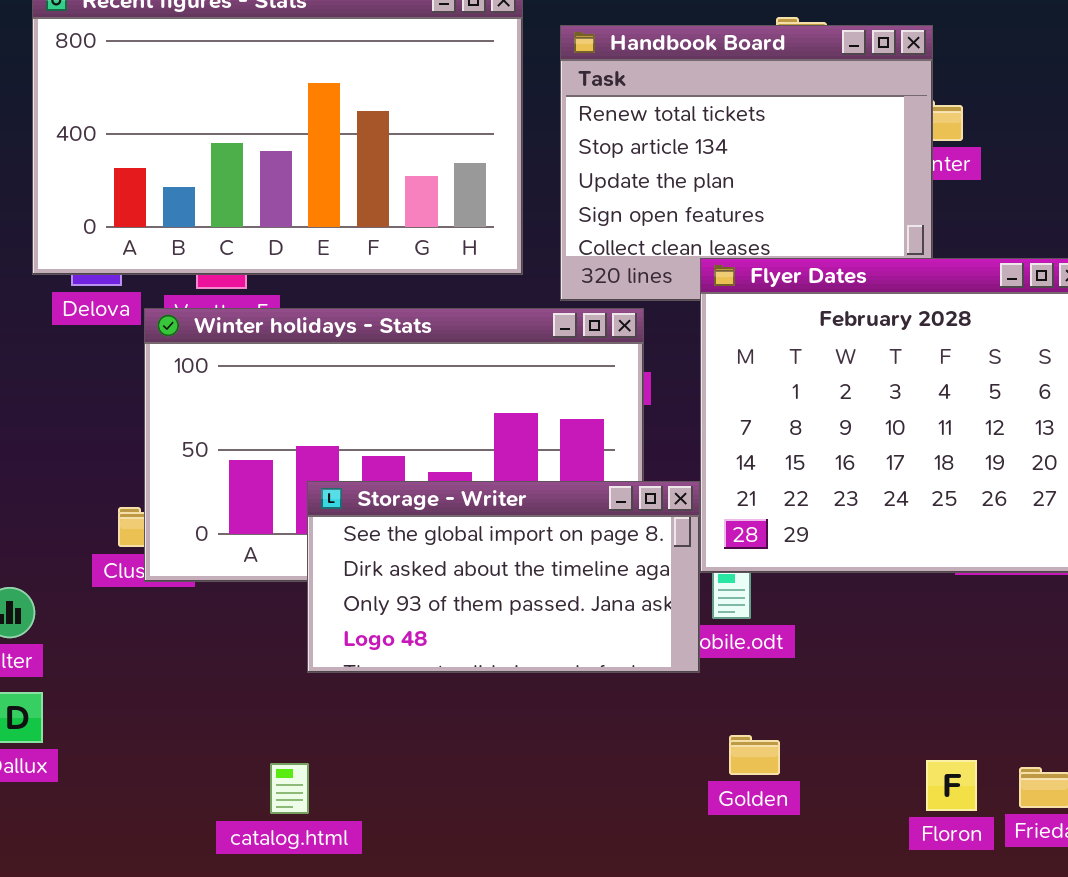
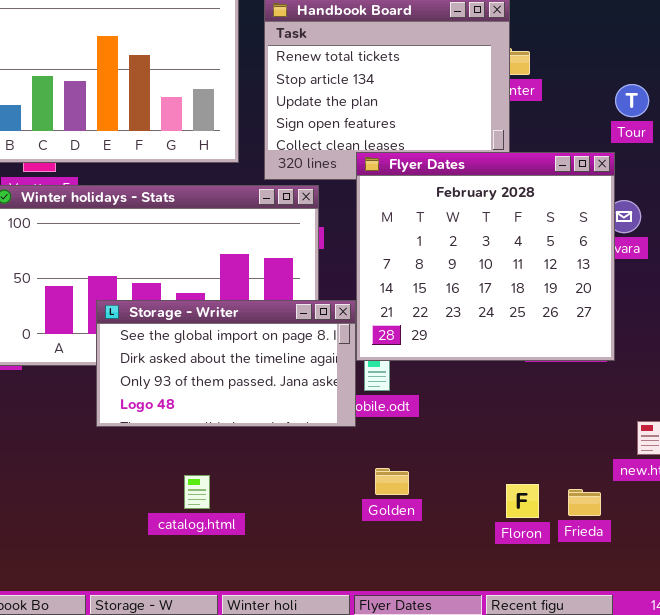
catalog.html: [270,763,309,814] -> [184,475,210,509], moved

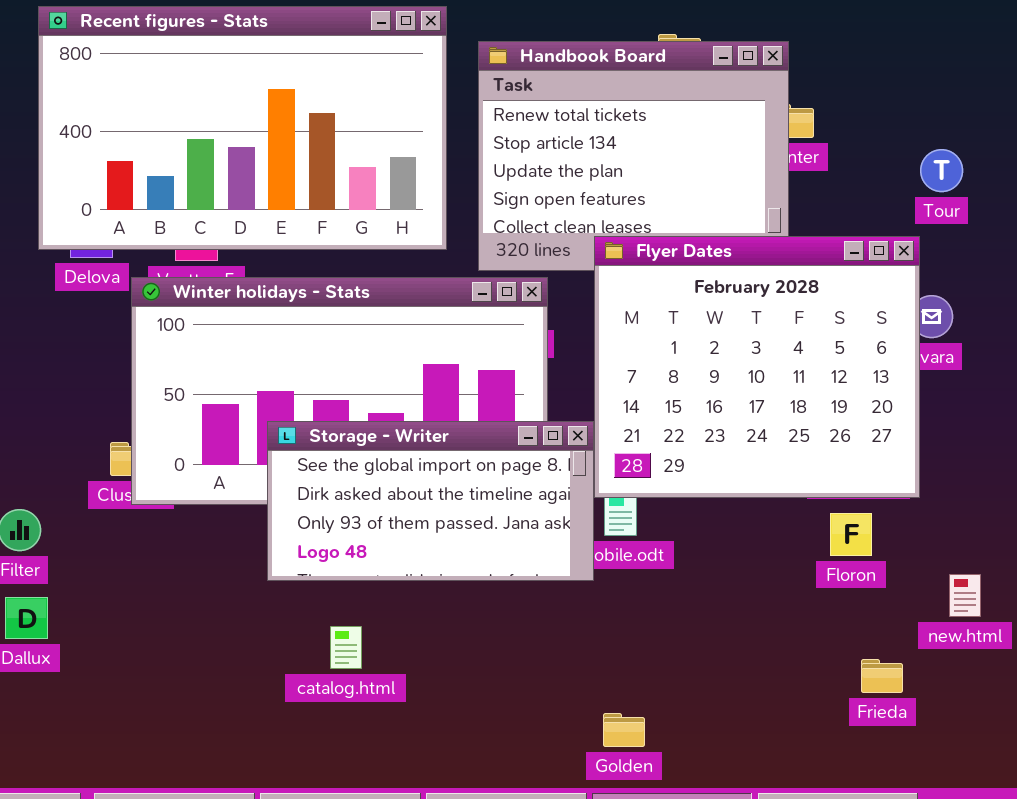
Golden: [375,468,409,495] -> [603,713,645,747], moved
catalog.html: [184,475,210,509] -> [330,626,362,669], moved
Floron: [506,484,539,518] -> [830,513,872,556], moved

